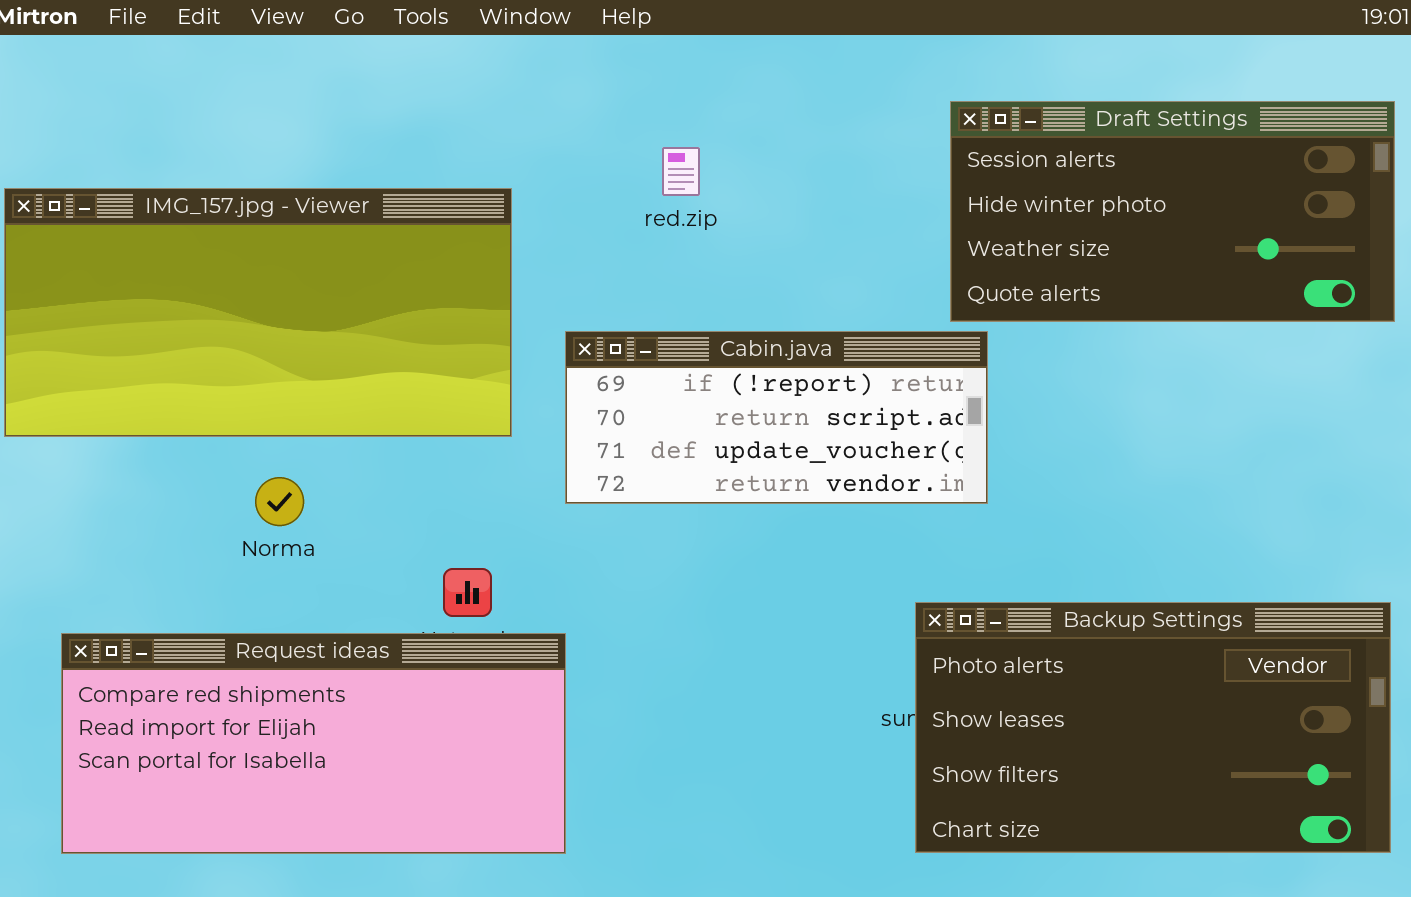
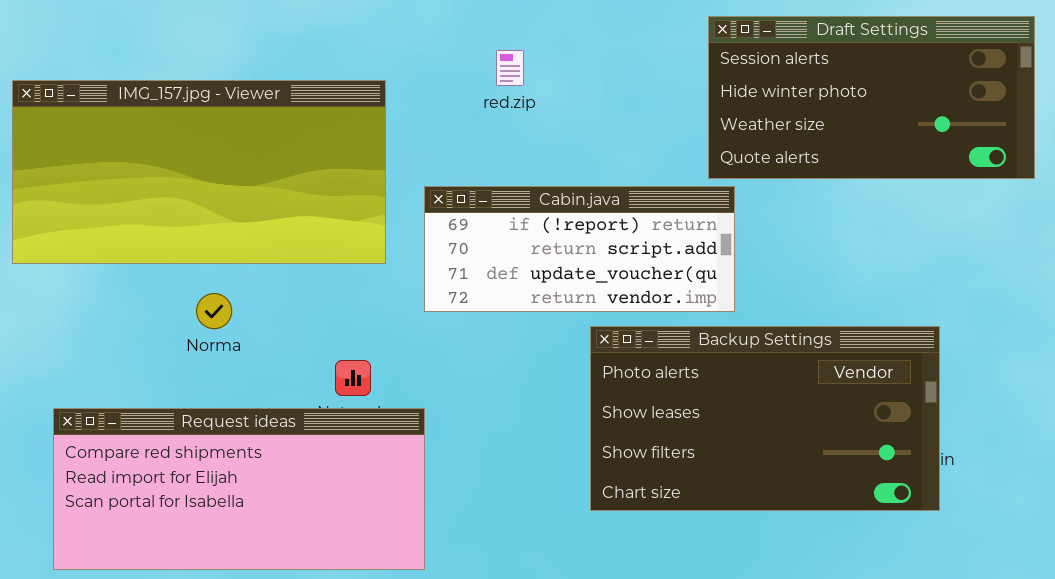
Backup Settings: [915,602,1391,853] -> [590,326,940,511], moved

